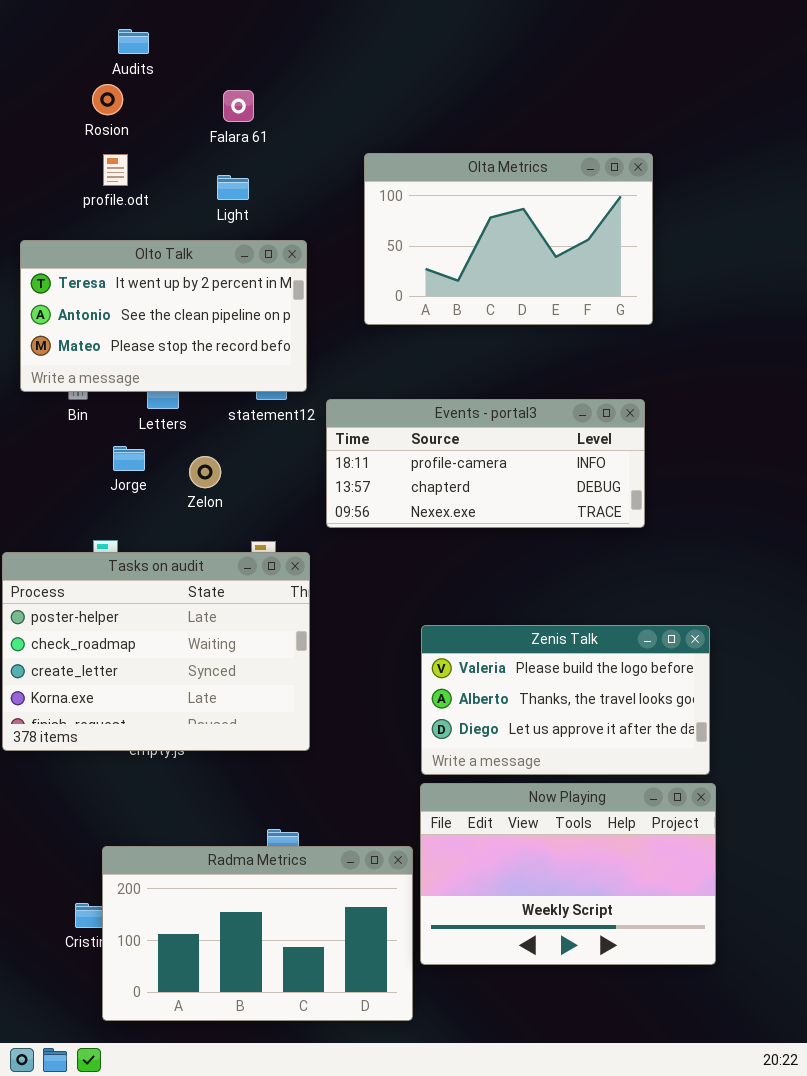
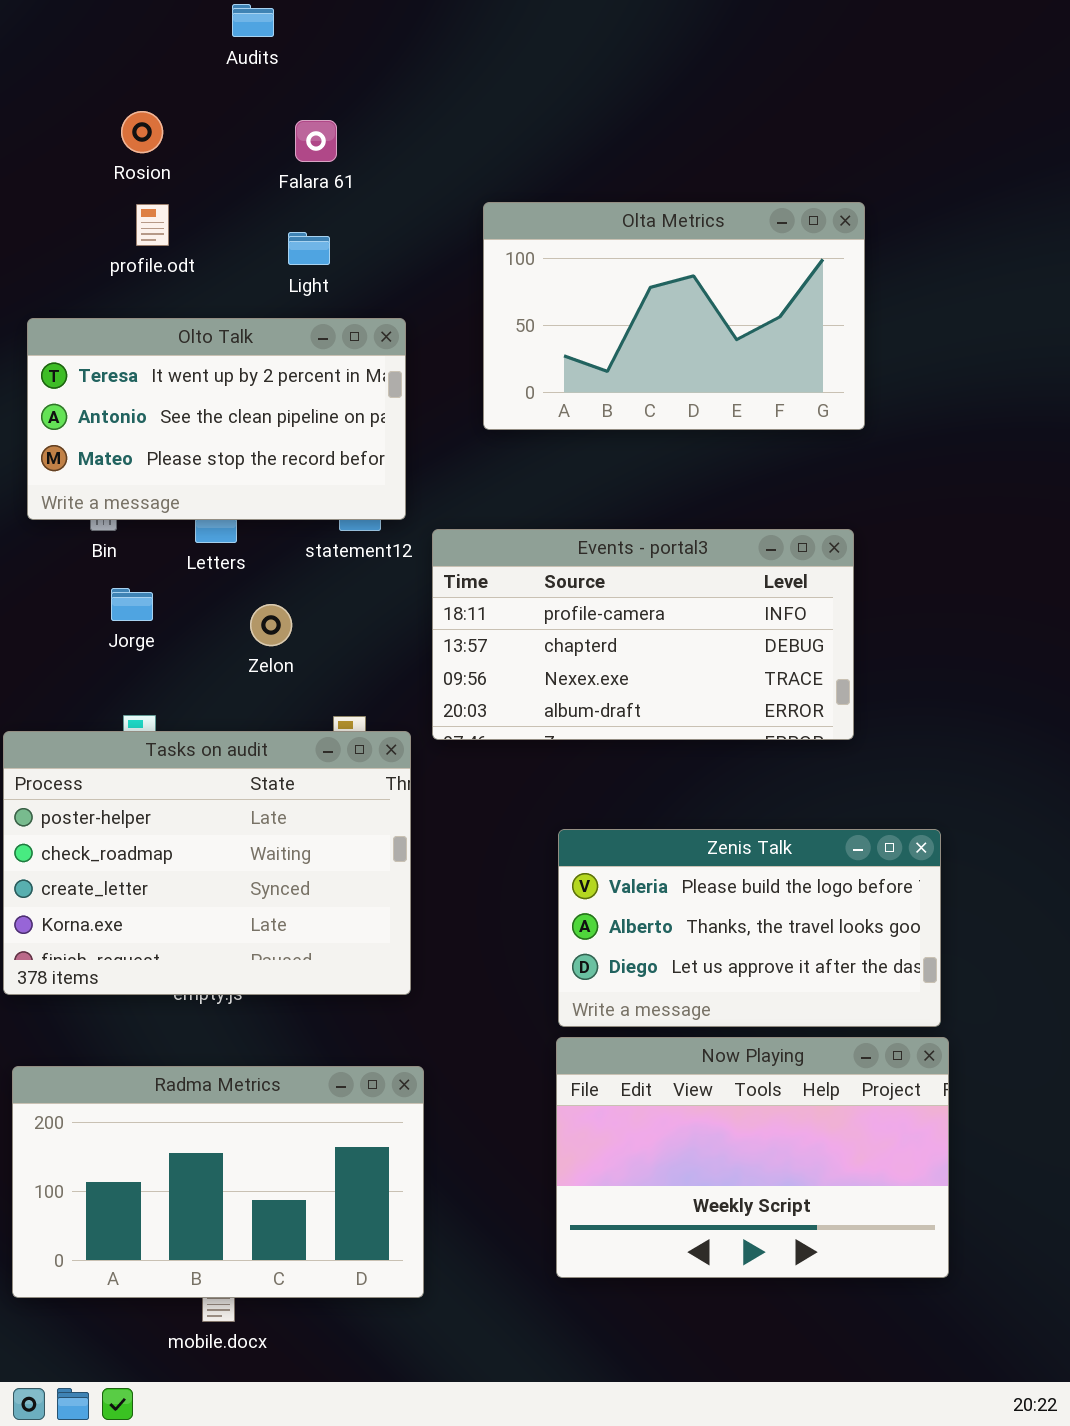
Audits: [118,29,149,54] -> [232,4,274,37], moved
Events - portal3: [326,399,645,528] -> [432,529,854,740], resized
Jorge: [113,446,145,471] -> [111,588,153,621], moved
Radma Metrics: [102,846,413,1021] -> [12,1066,424,1298], moved

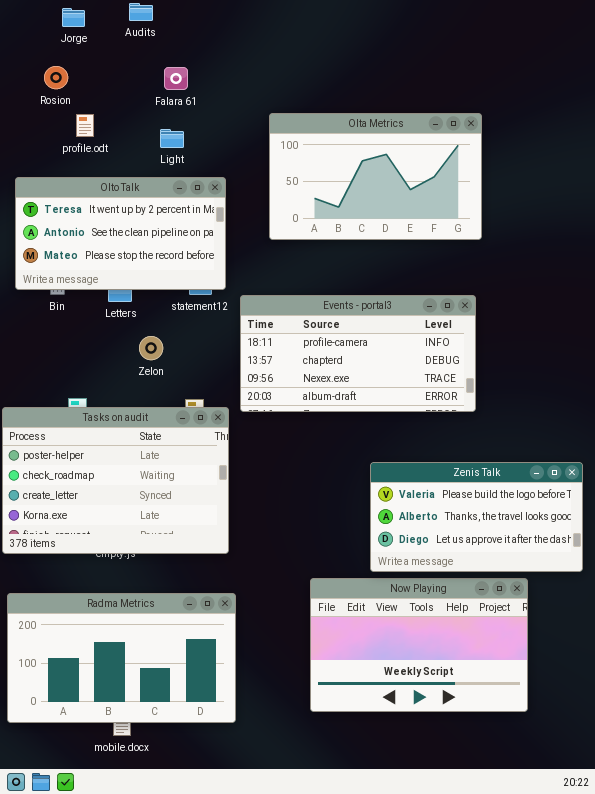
Rosion: [121,111,163,153] -> [44,66,68,89], moved
Jorge: [111,588,153,621] -> [62,8,85,27], moved
Zenis Talk: [558,829,941,1027] -> [370,462,583,572], moved

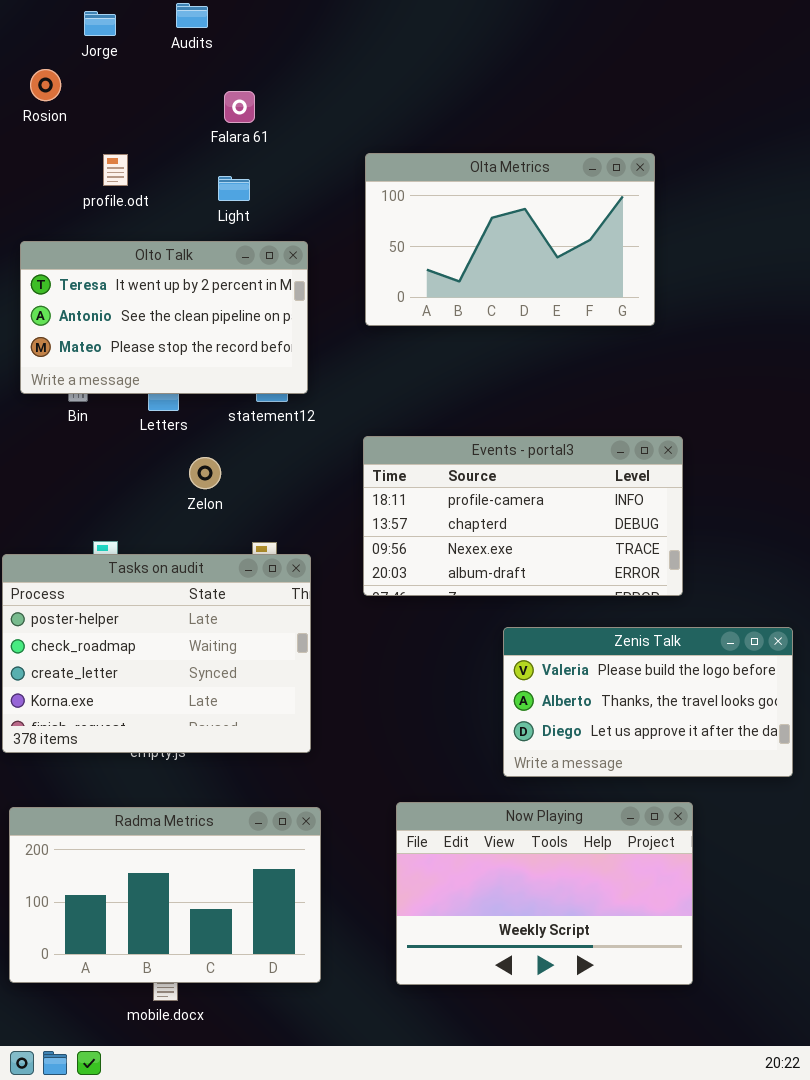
Rosion: [44,66,68,89] -> [30,69,61,101], moved
Events - portal3: [240,295,476,412] -> [363,436,683,596], moved
Now Playing: [310,578,528,712] -> [396,802,693,985], moved

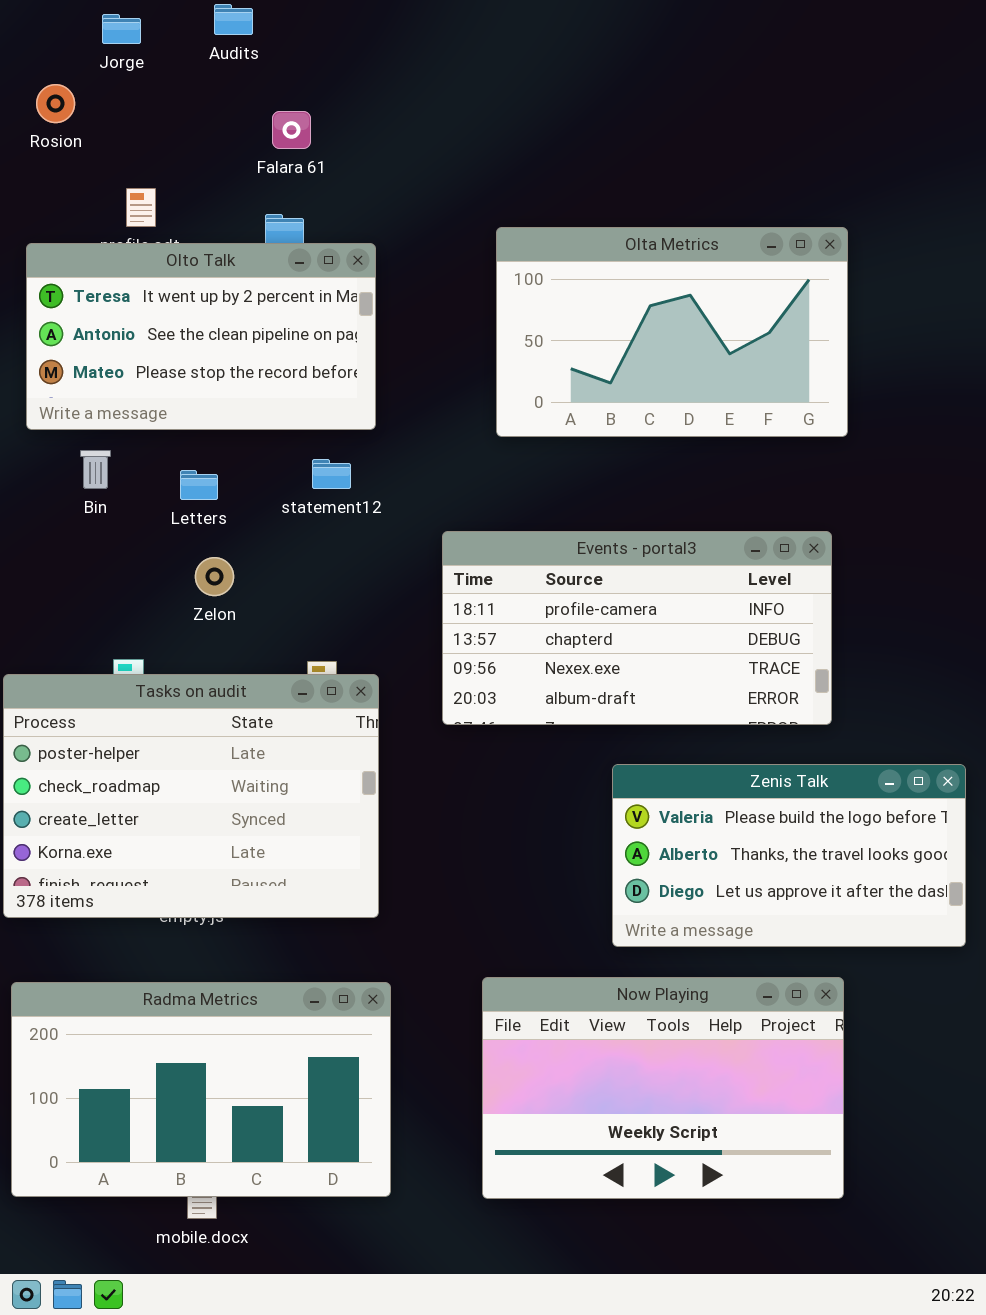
Olta Metrics: [365,153,655,326] -> [496,227,848,437], moved
Olto Talk: [20,241,308,394] -> [26,243,376,430], moved
Zelon: [189,457,221,489] -> [195,557,234,596], moved

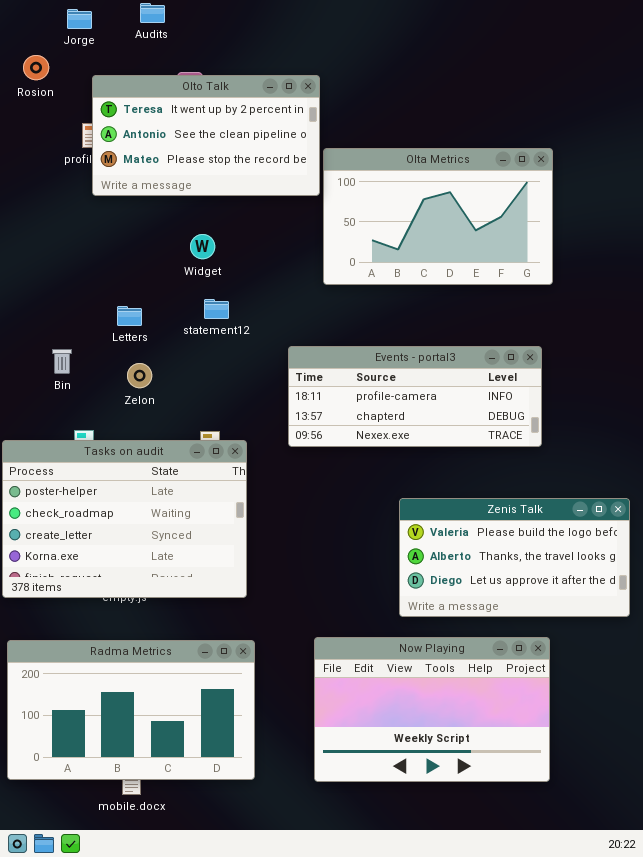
Olto Talk: [26,243,376,430] -> [92,75,320,196], moved
Bin: [80,450,111,489] -> [52,349,72,374], moved
Events - portal3: [442,531,832,725] -> [288,346,542,447], resized

